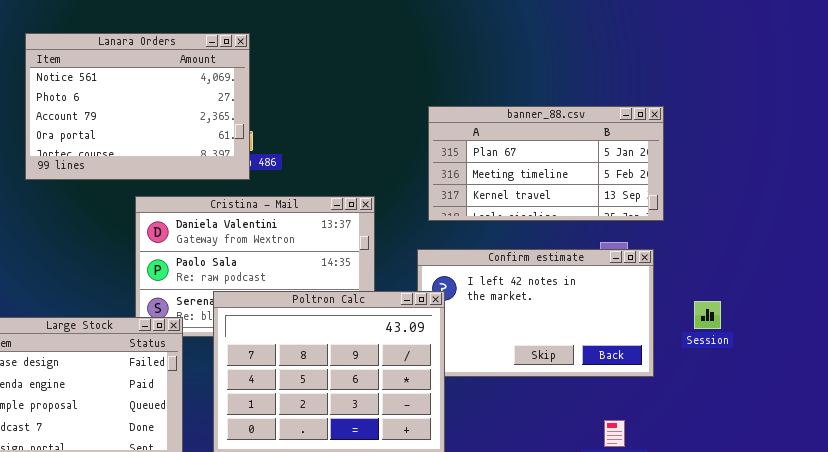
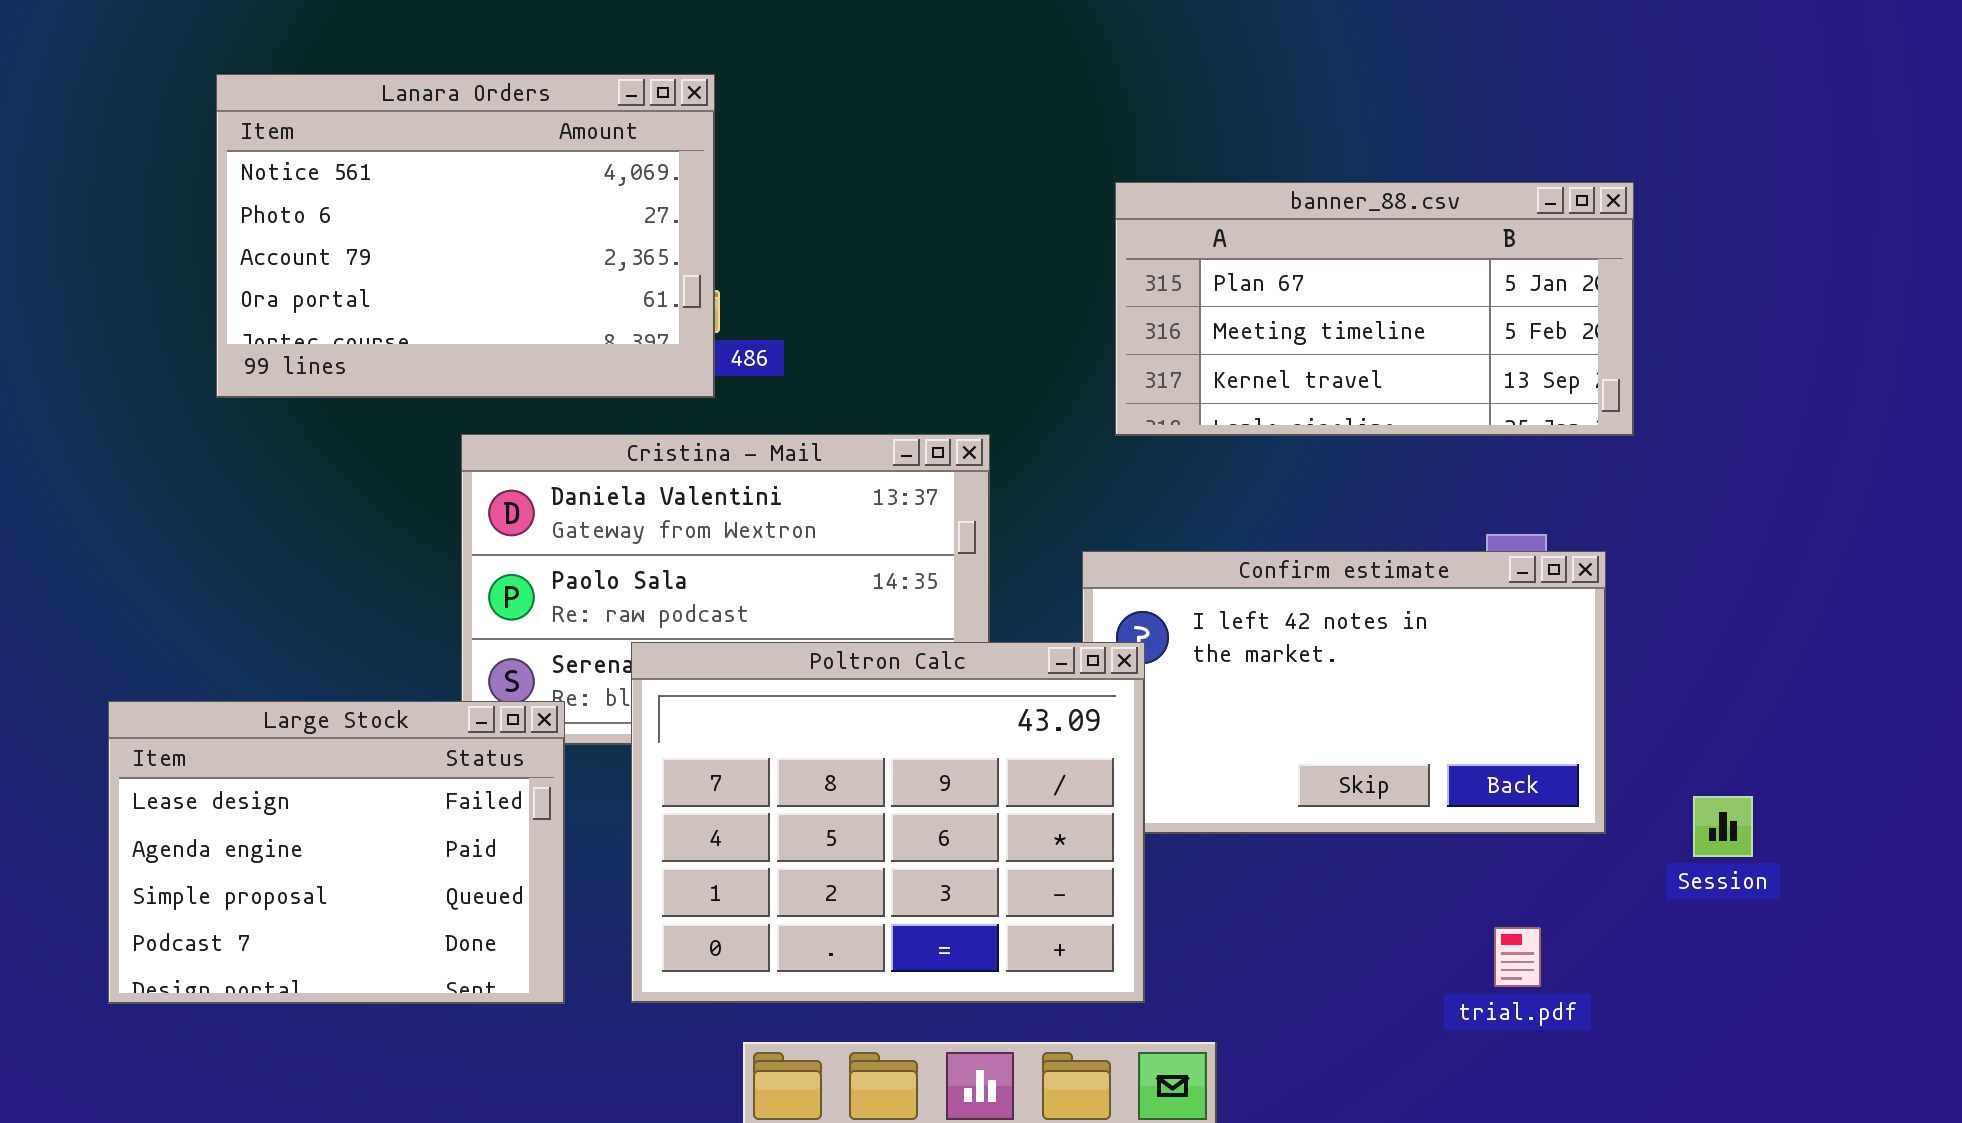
banner_88.csv: [428,106,664,221] -> [1115,182,1634,436], moved
Session: [694,301,721,329] -> [1693,796,1753,857], moved

